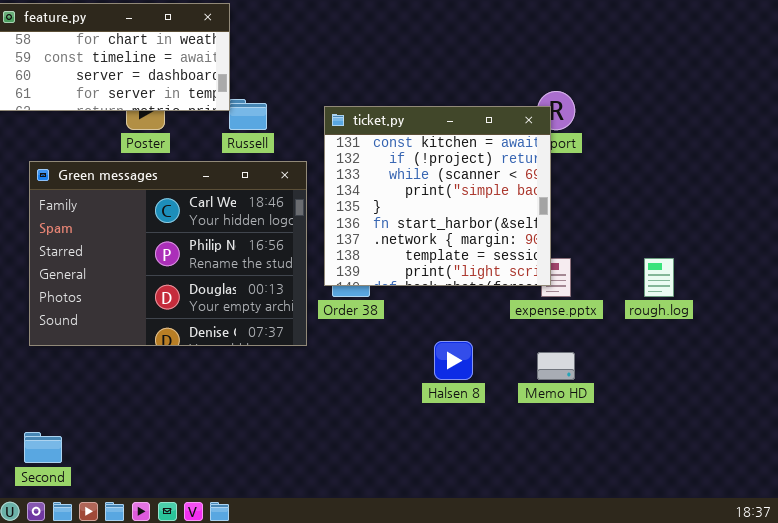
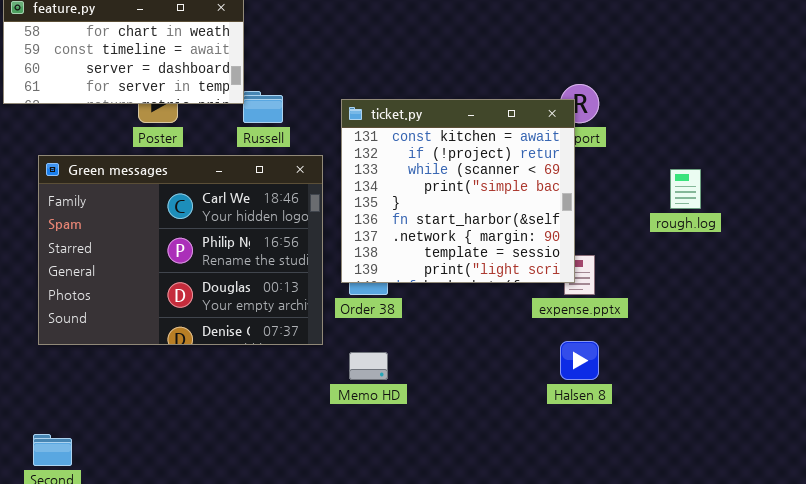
rough.log: [644,258,674,297] -> [670,169,701,209], moved
Halsen 8: [434,341,473,380] -> [560,341,599,380], moved
Memo HD: [537,352,575,380] -> [349,352,388,380], moved

